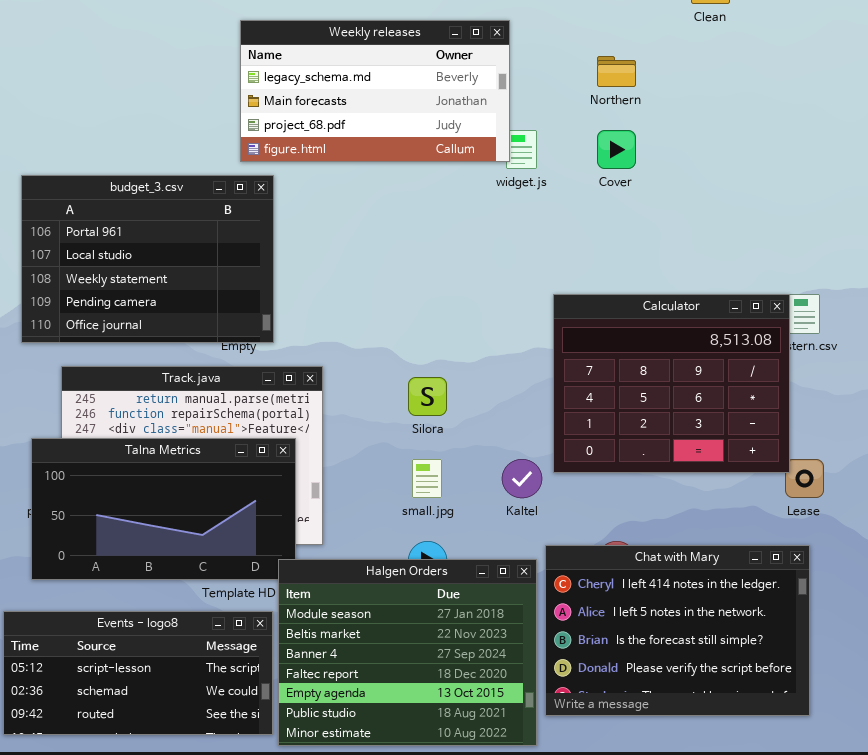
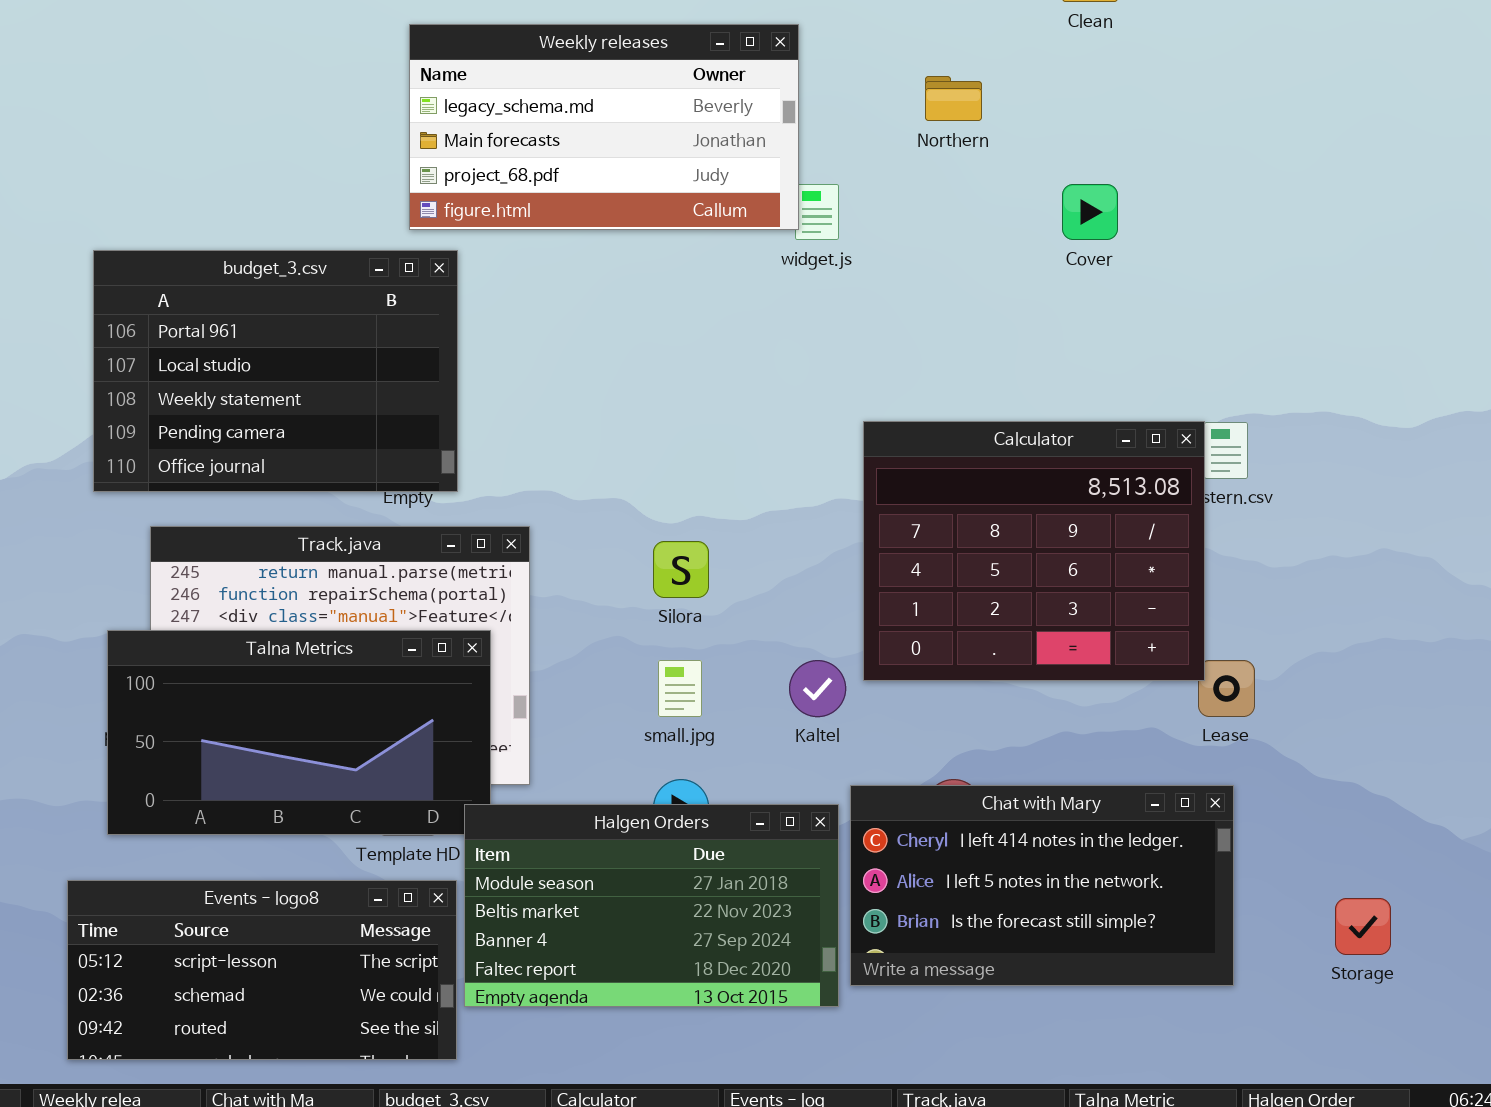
Cover: [597,130,636,169] -> [1062,184,1118,240], moved
Chat with Mary: [545,545,810,716] -> [850,785,1234,986], resized
Halgen Orders: [278,559,537,746] -> [464,804,839,1007], resized

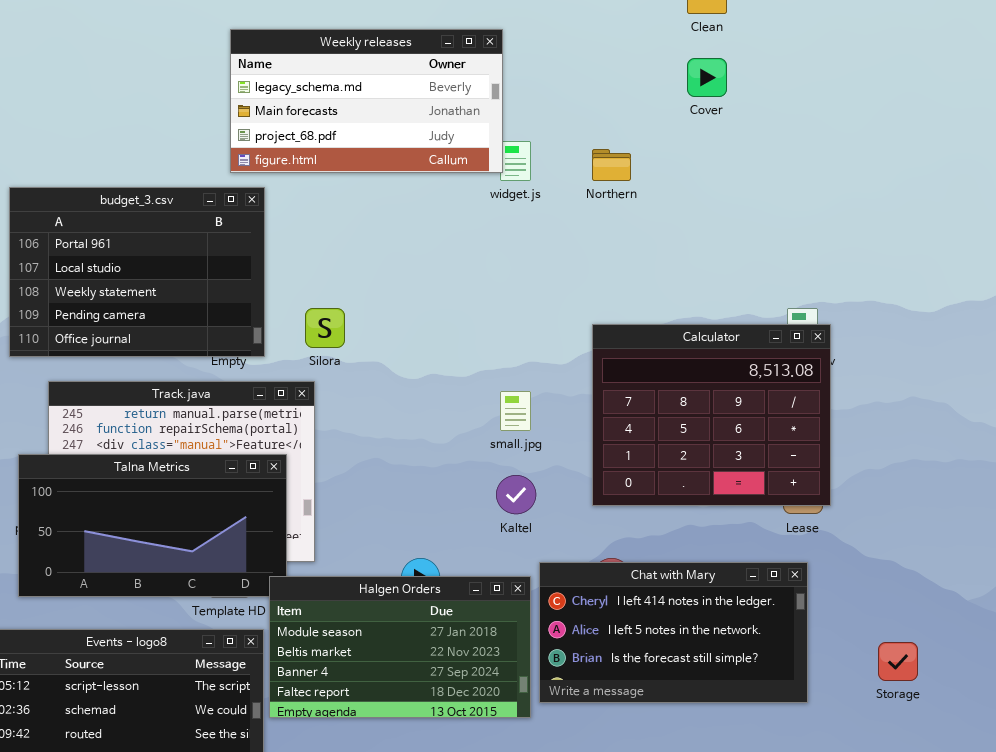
Northern: [925,76,982,121] -> [592,149,631,181], moved
Cover: [1062,184,1118,240] -> [687,58,727,97], moved
Calculator: [863,421,1205,681] -> [592,324,831,506], moved
Silora: [653,541,709,598] -> [305,308,345,348], moved
small.jpg: [658,660,702,717] -> [500,391,531,431], moved

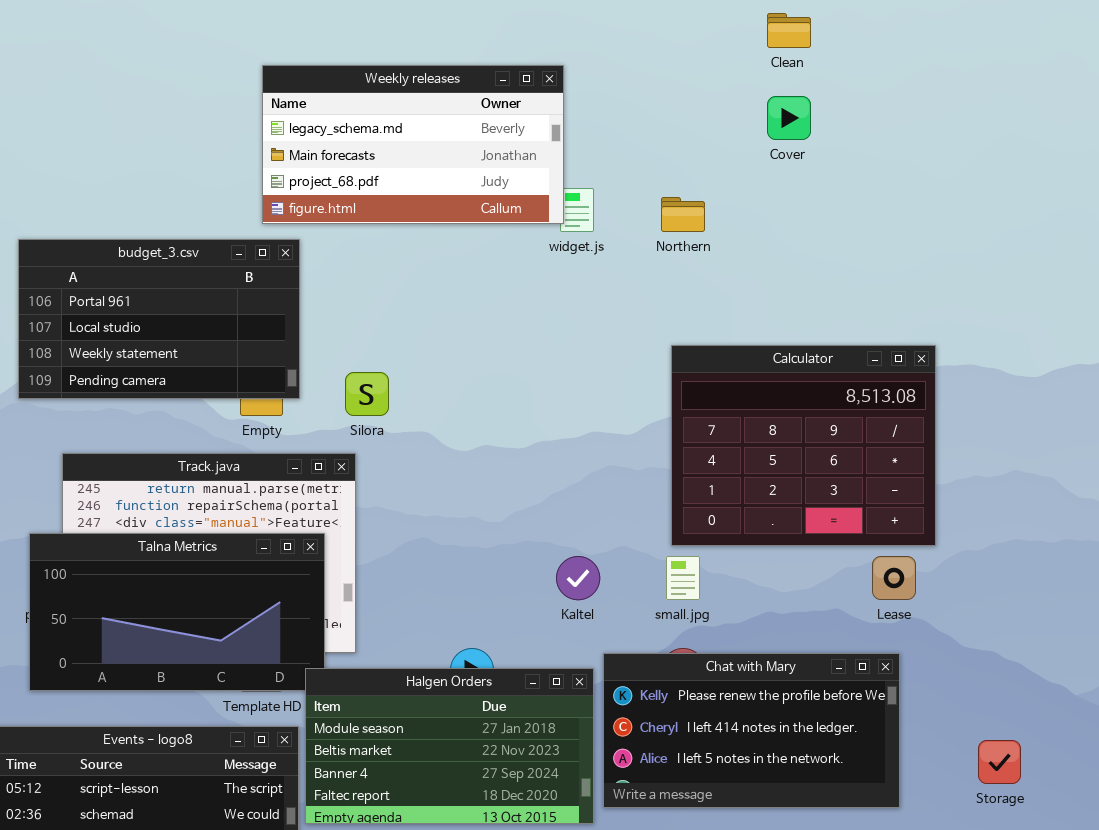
budget_3.csv: [9,187,265,357] -> [18,239,300,399], resized
Calculator: [592,324,831,506] -> [671,345,936,546], moved
small.jpg: [500,391,531,431] -> [666,556,700,600], moved
Chat with Mary: [539,562,808,703] -> [603,653,900,808], scrolled up 1 row

